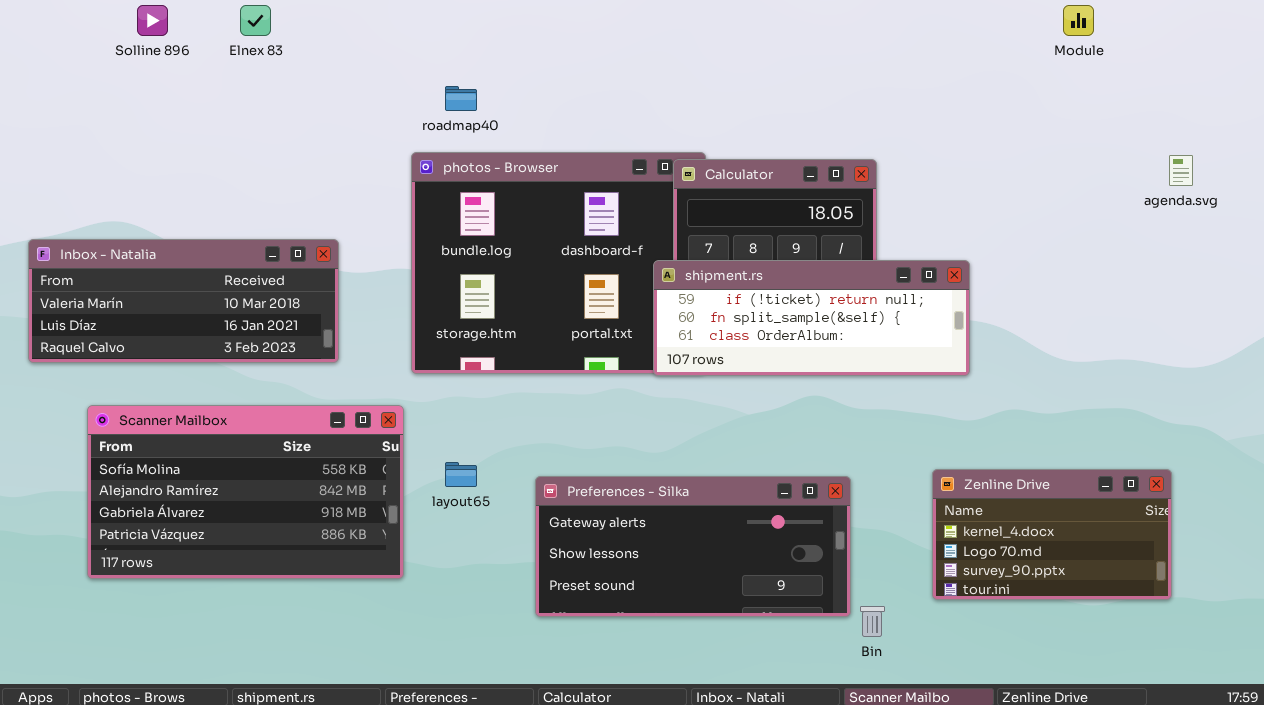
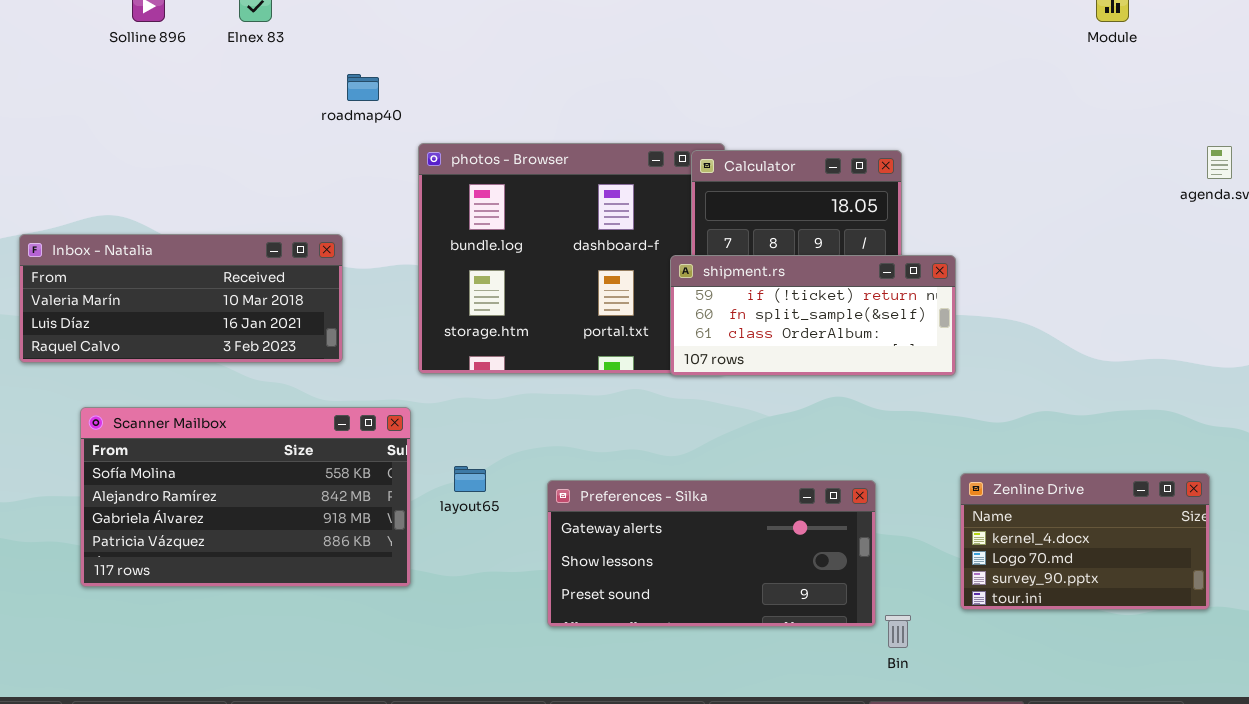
roadmap40: [445,86,477,111] -> [347,74,379,101], moved
shipment.rs: [653,260,970,376] -> [670,255,956,376], resized

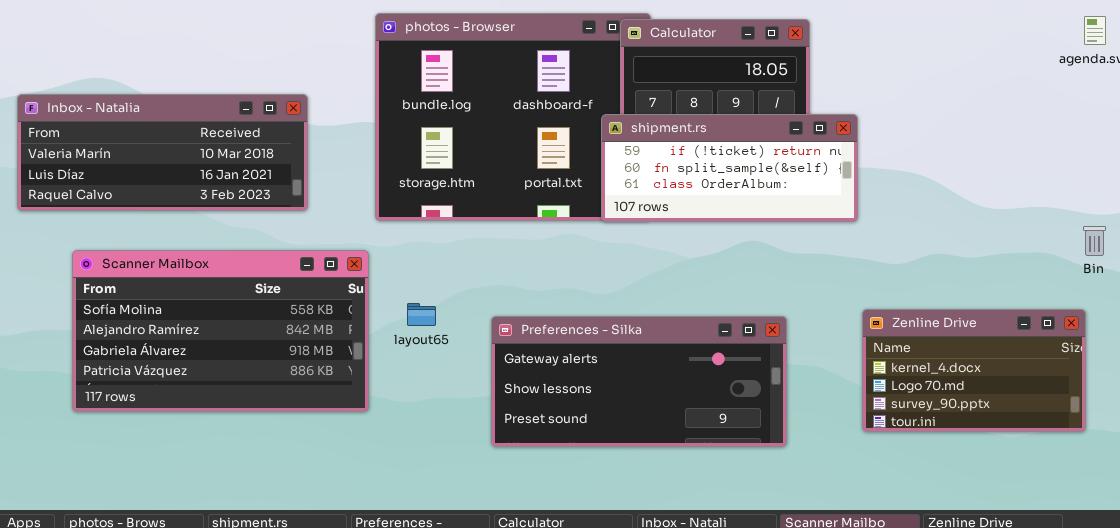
Bin: [885,615,911,648] -> [1083,226,1106,256], moved

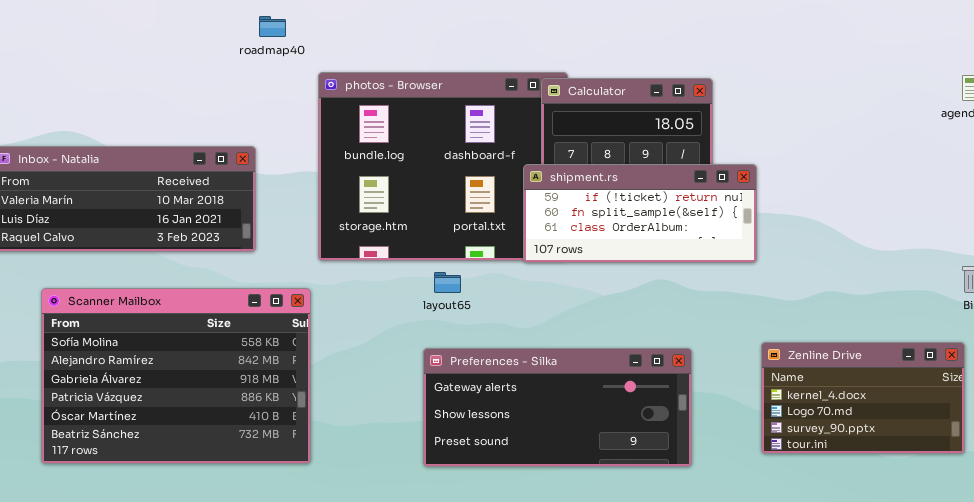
Scanner Mailbox: [72,250,369,412] -> [41,288,311,464], resized
layout65: [407,303,436,326] -> [434,272,461,293], moved

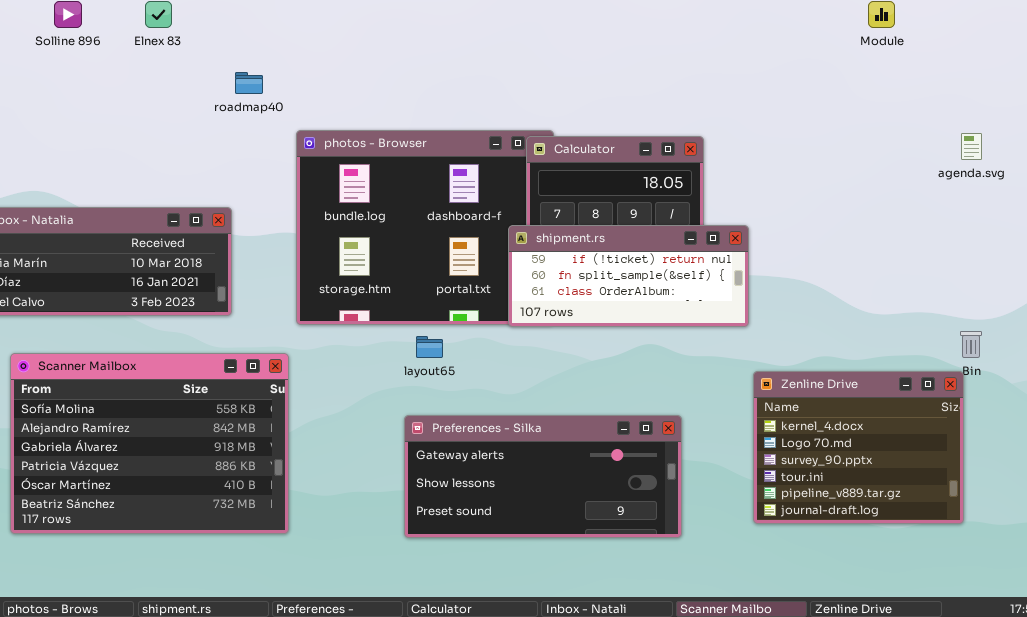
Zenline Drive: [761,342,965,454] -> [753,371,964,524], resized

